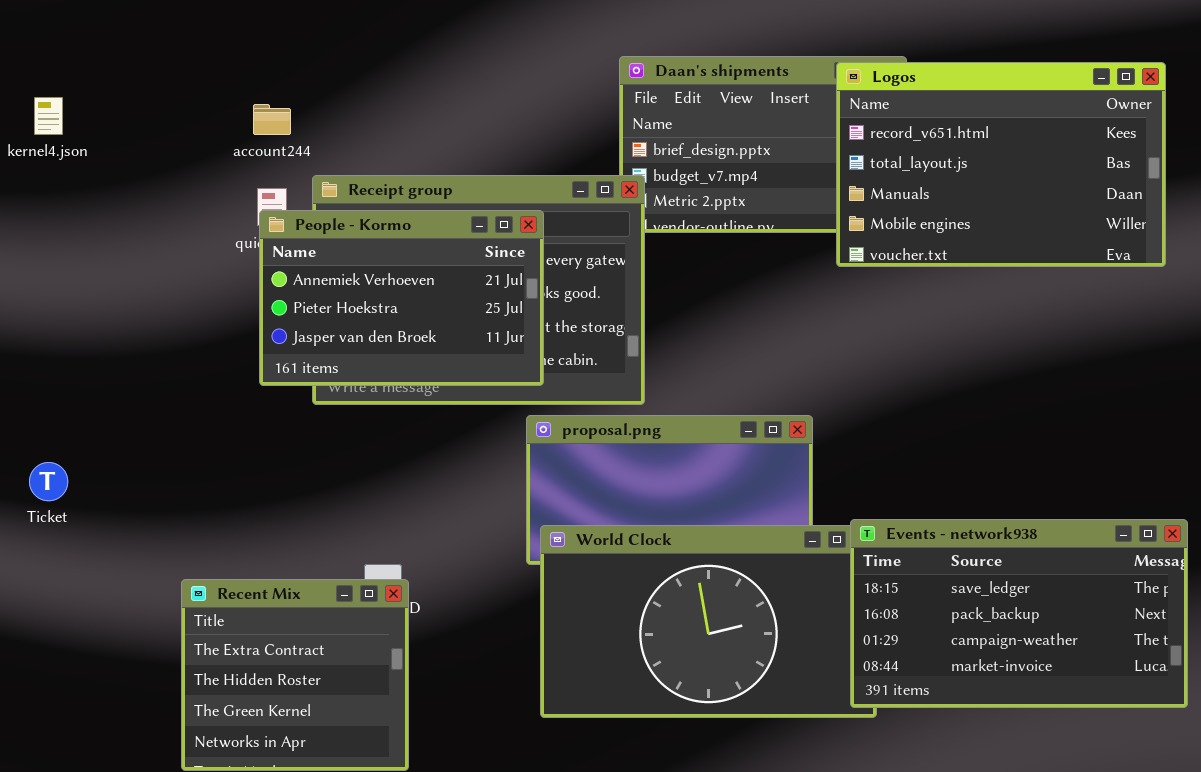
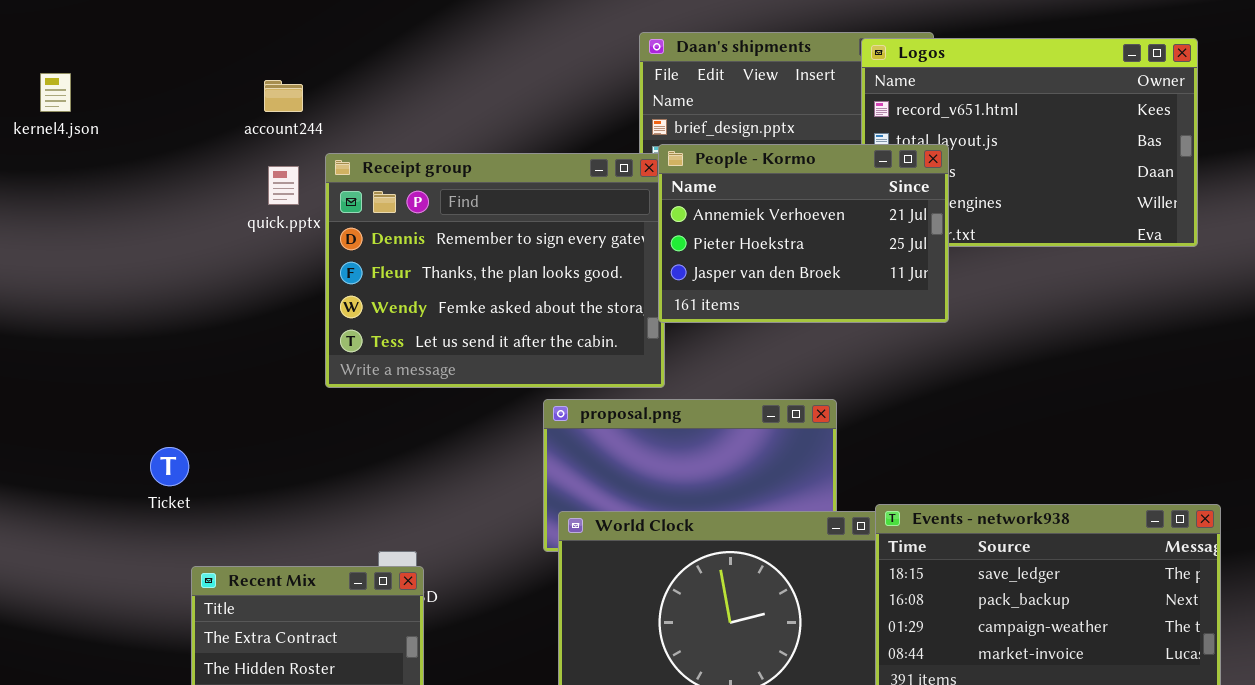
People - Kormo: [259,210,544,386] -> [658,144,949,323], moved
Ticket: [29,462,68,501] -> [150,447,189,486], moved

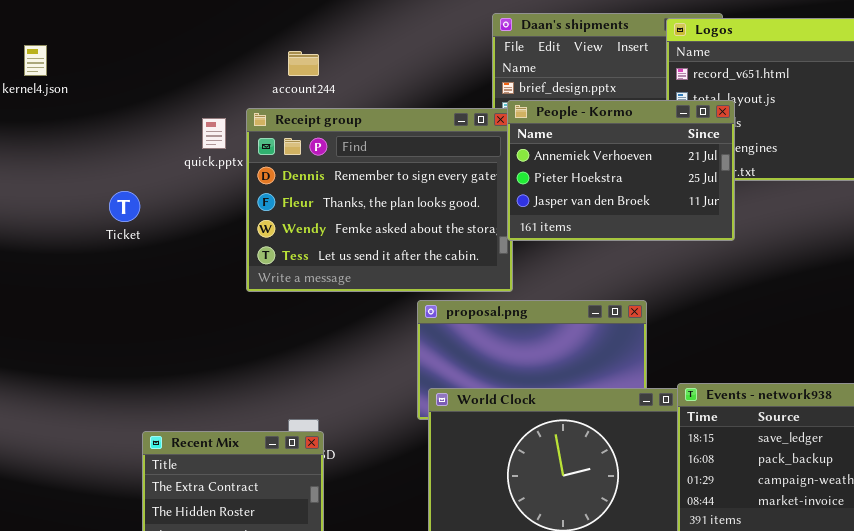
account244: [264,80,303,112] -> [288,51,319,76], moved
Ticket: [150,447,189,486] -> [109,191,140,222], moved

